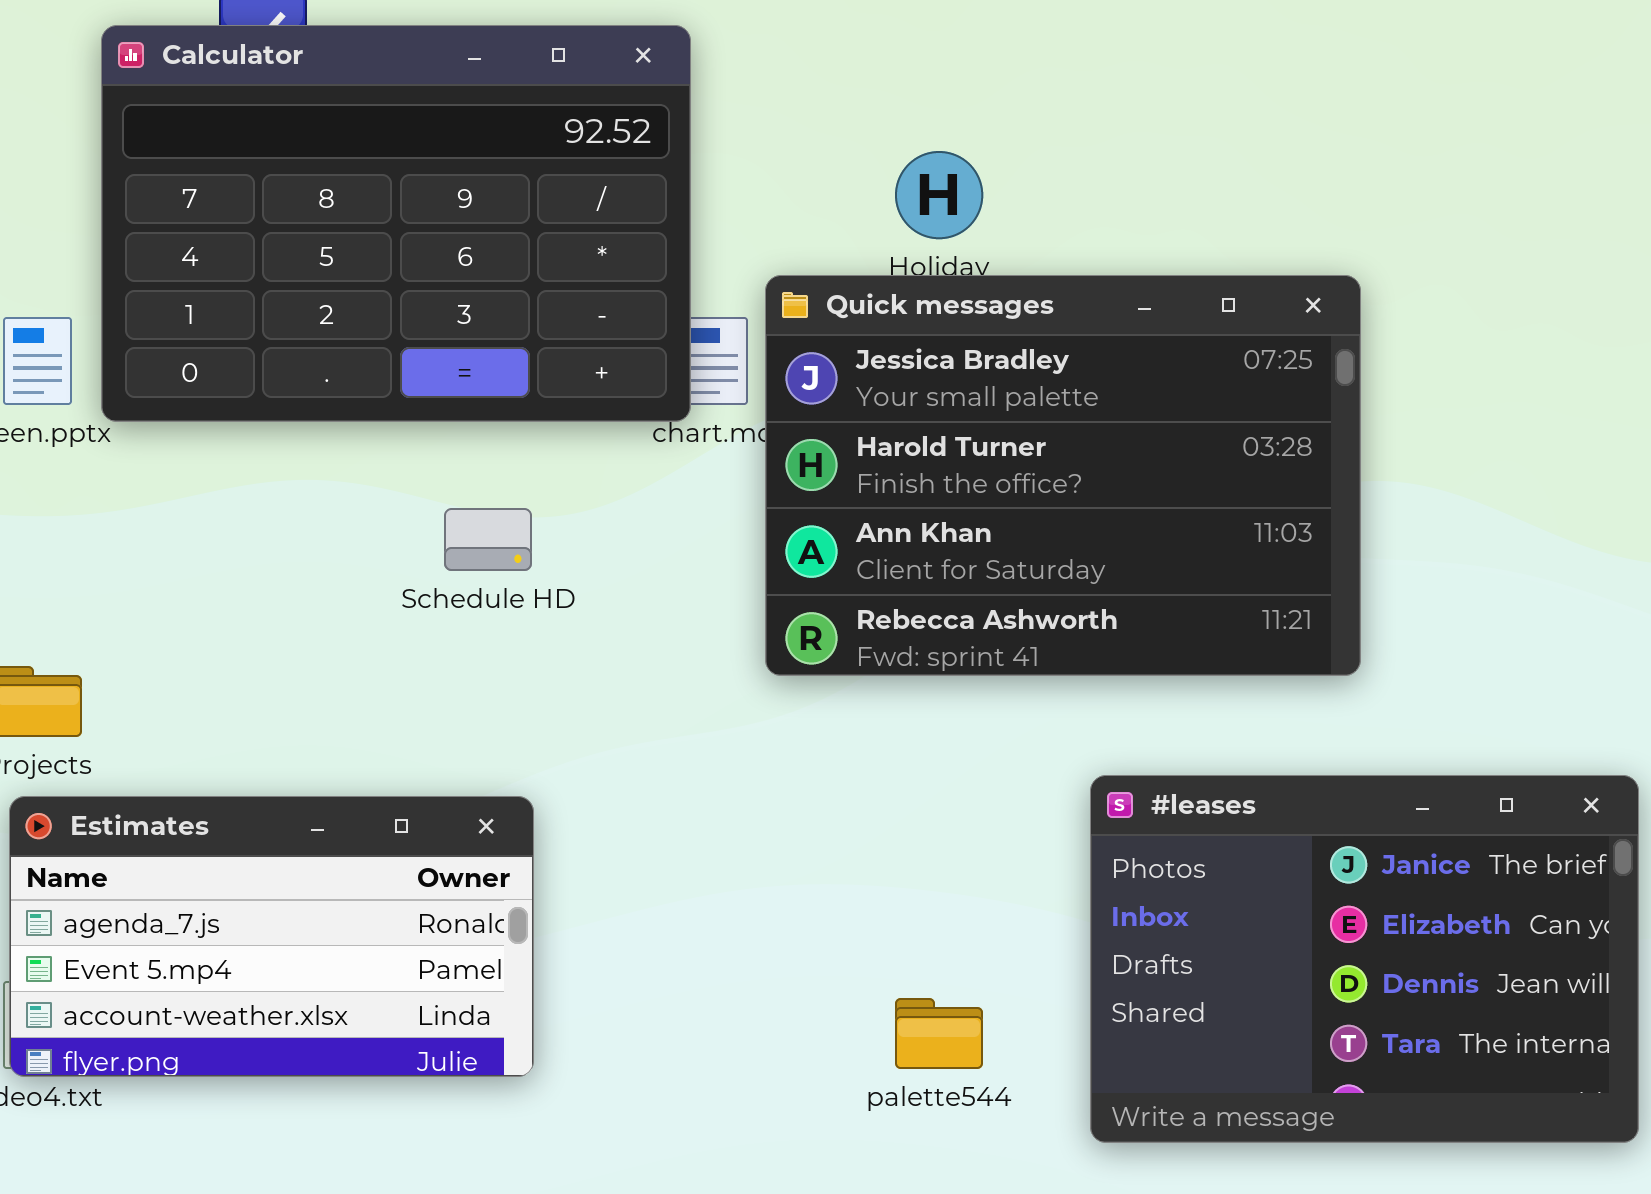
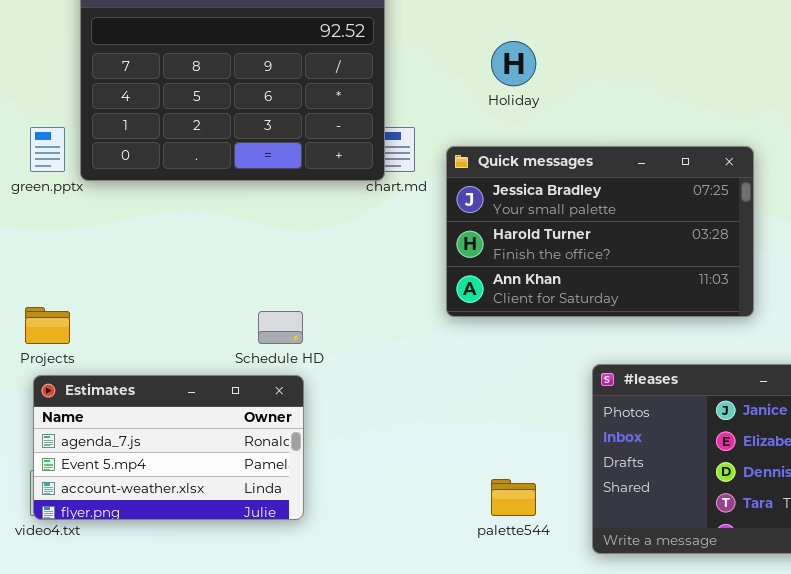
Quick messages: [765,275,1361,676] -> [446,146,754,317], moved, resized
Schedule HD: [444,508,532,571] -> [258,311,303,344], moved

